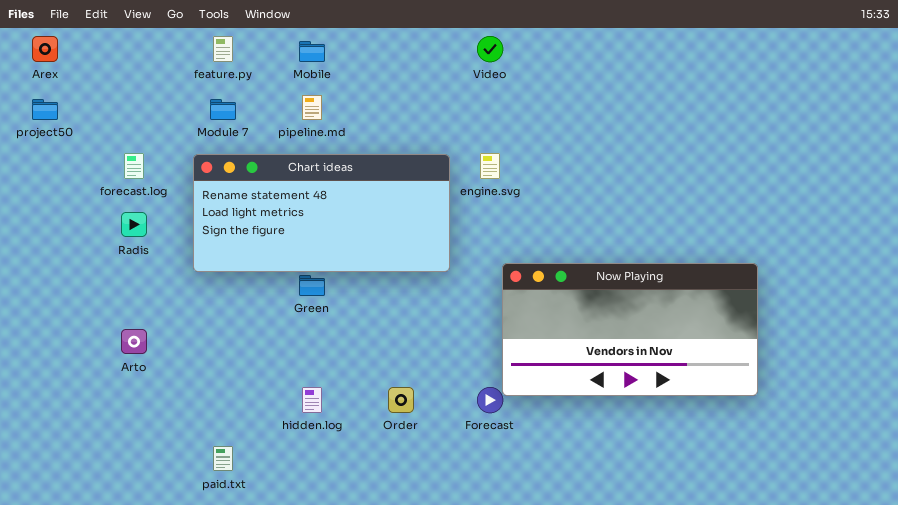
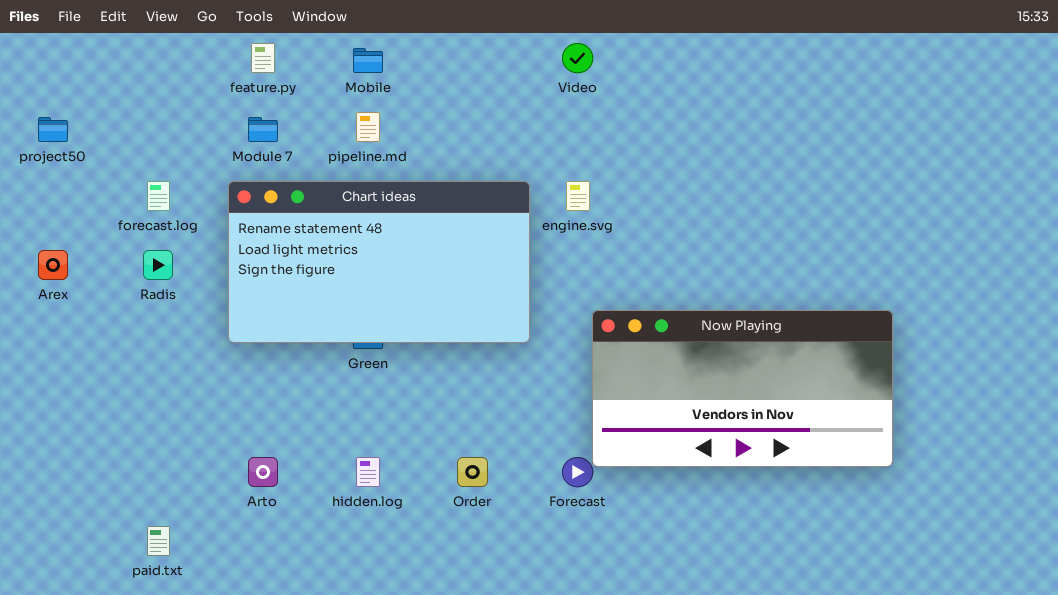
Arex: [32,36,58,62] -> [38,250,68,280], moved
Chart ideas: [193,154,450,272] -> [228,181,530,343], resized
Arto: [121,329,147,354] -> [248,457,278,487], moved
paid.txt: [213,446,233,471] -> [147,526,170,556], moved

